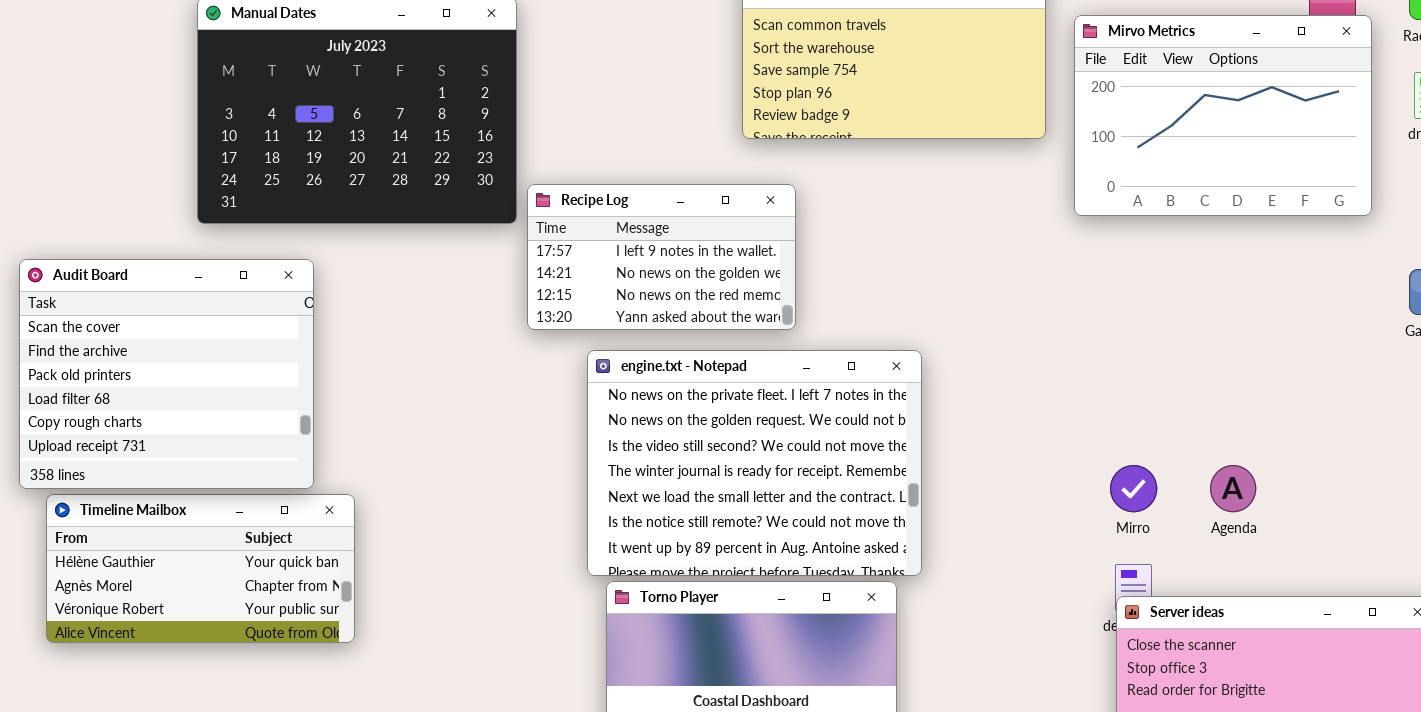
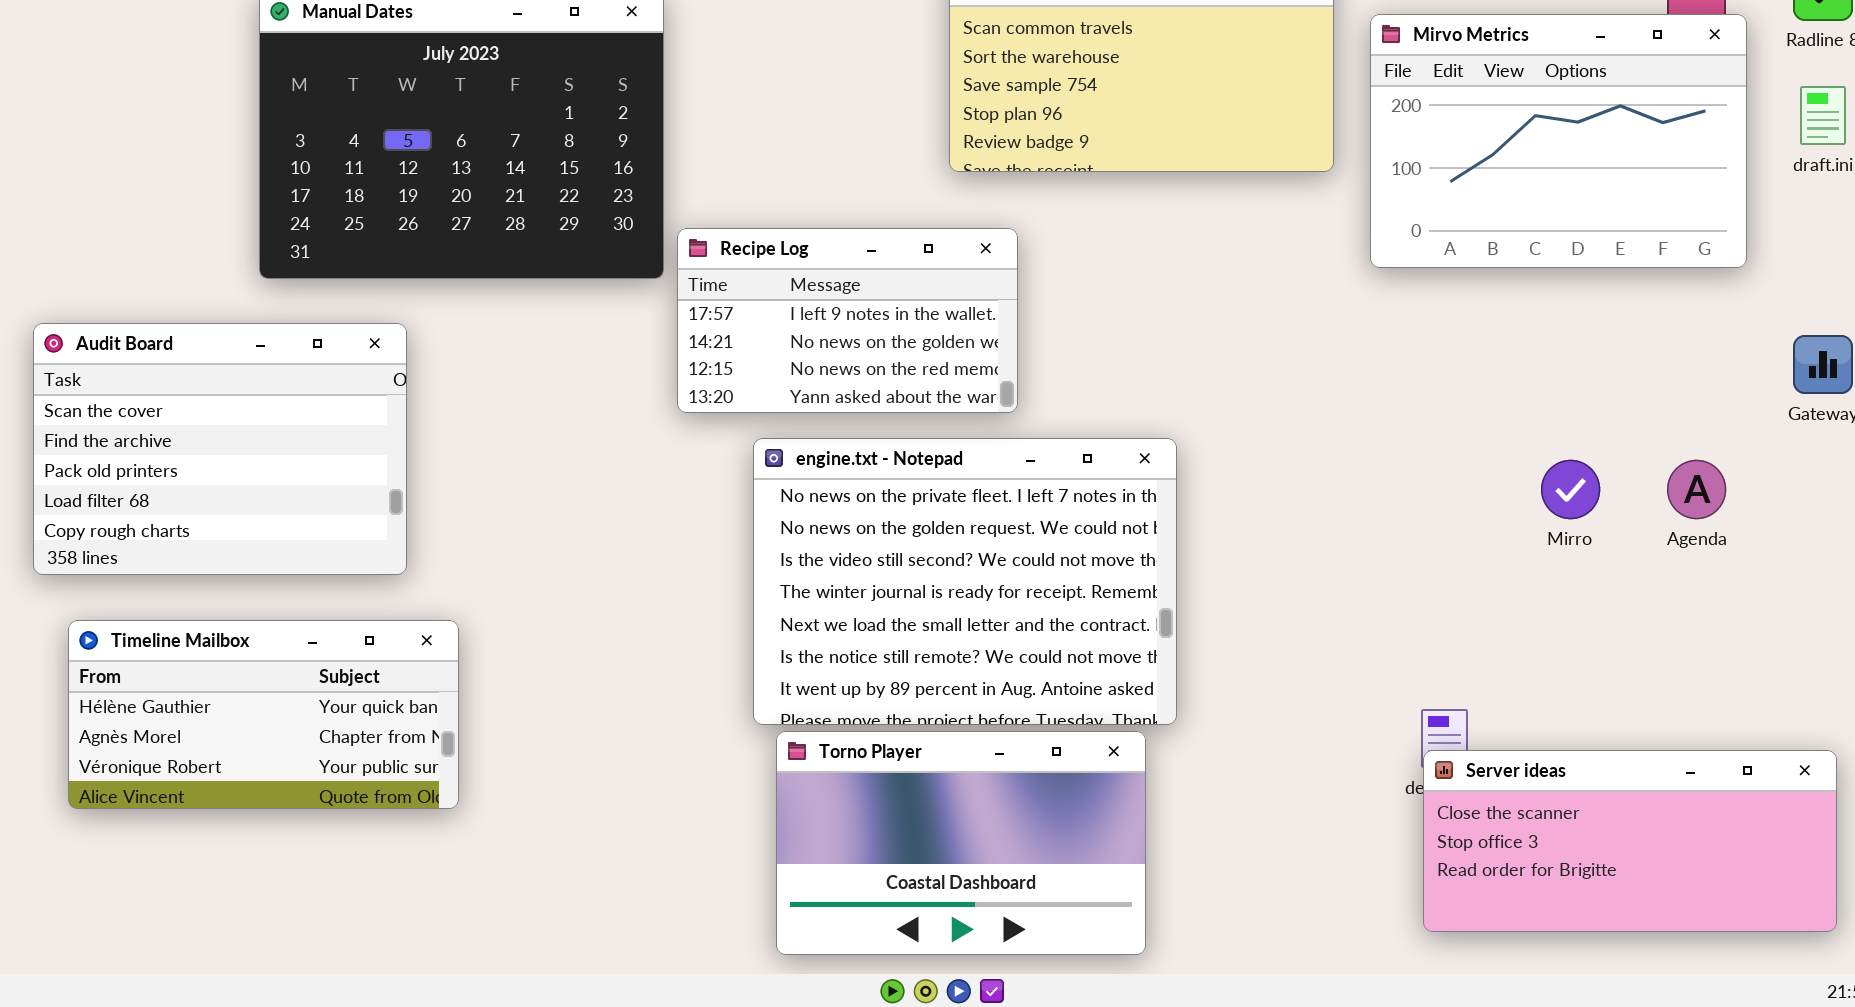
Audit Board: [19,259,314,489] -> [33,323,407,575], resized
Mirro: [1110,465,1157,512] -> [1541,460,1600,519], moved
Agenda: [1210,465,1256,512] -> [1667,460,1726,519], moved

